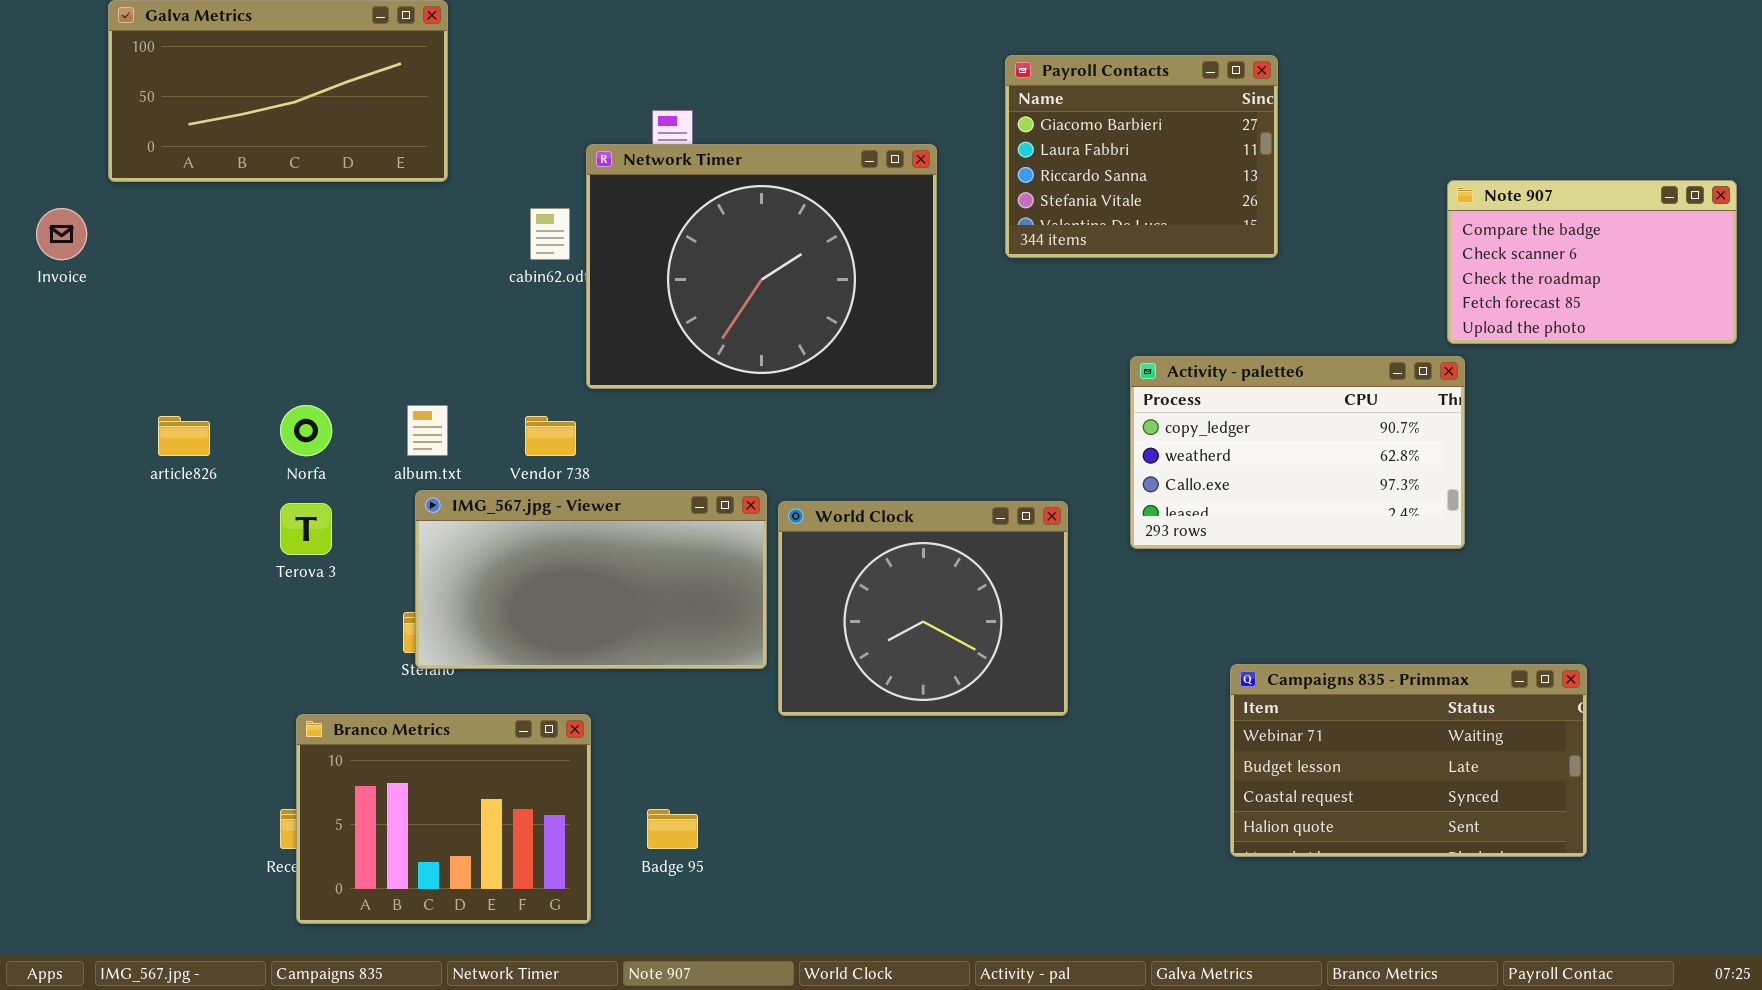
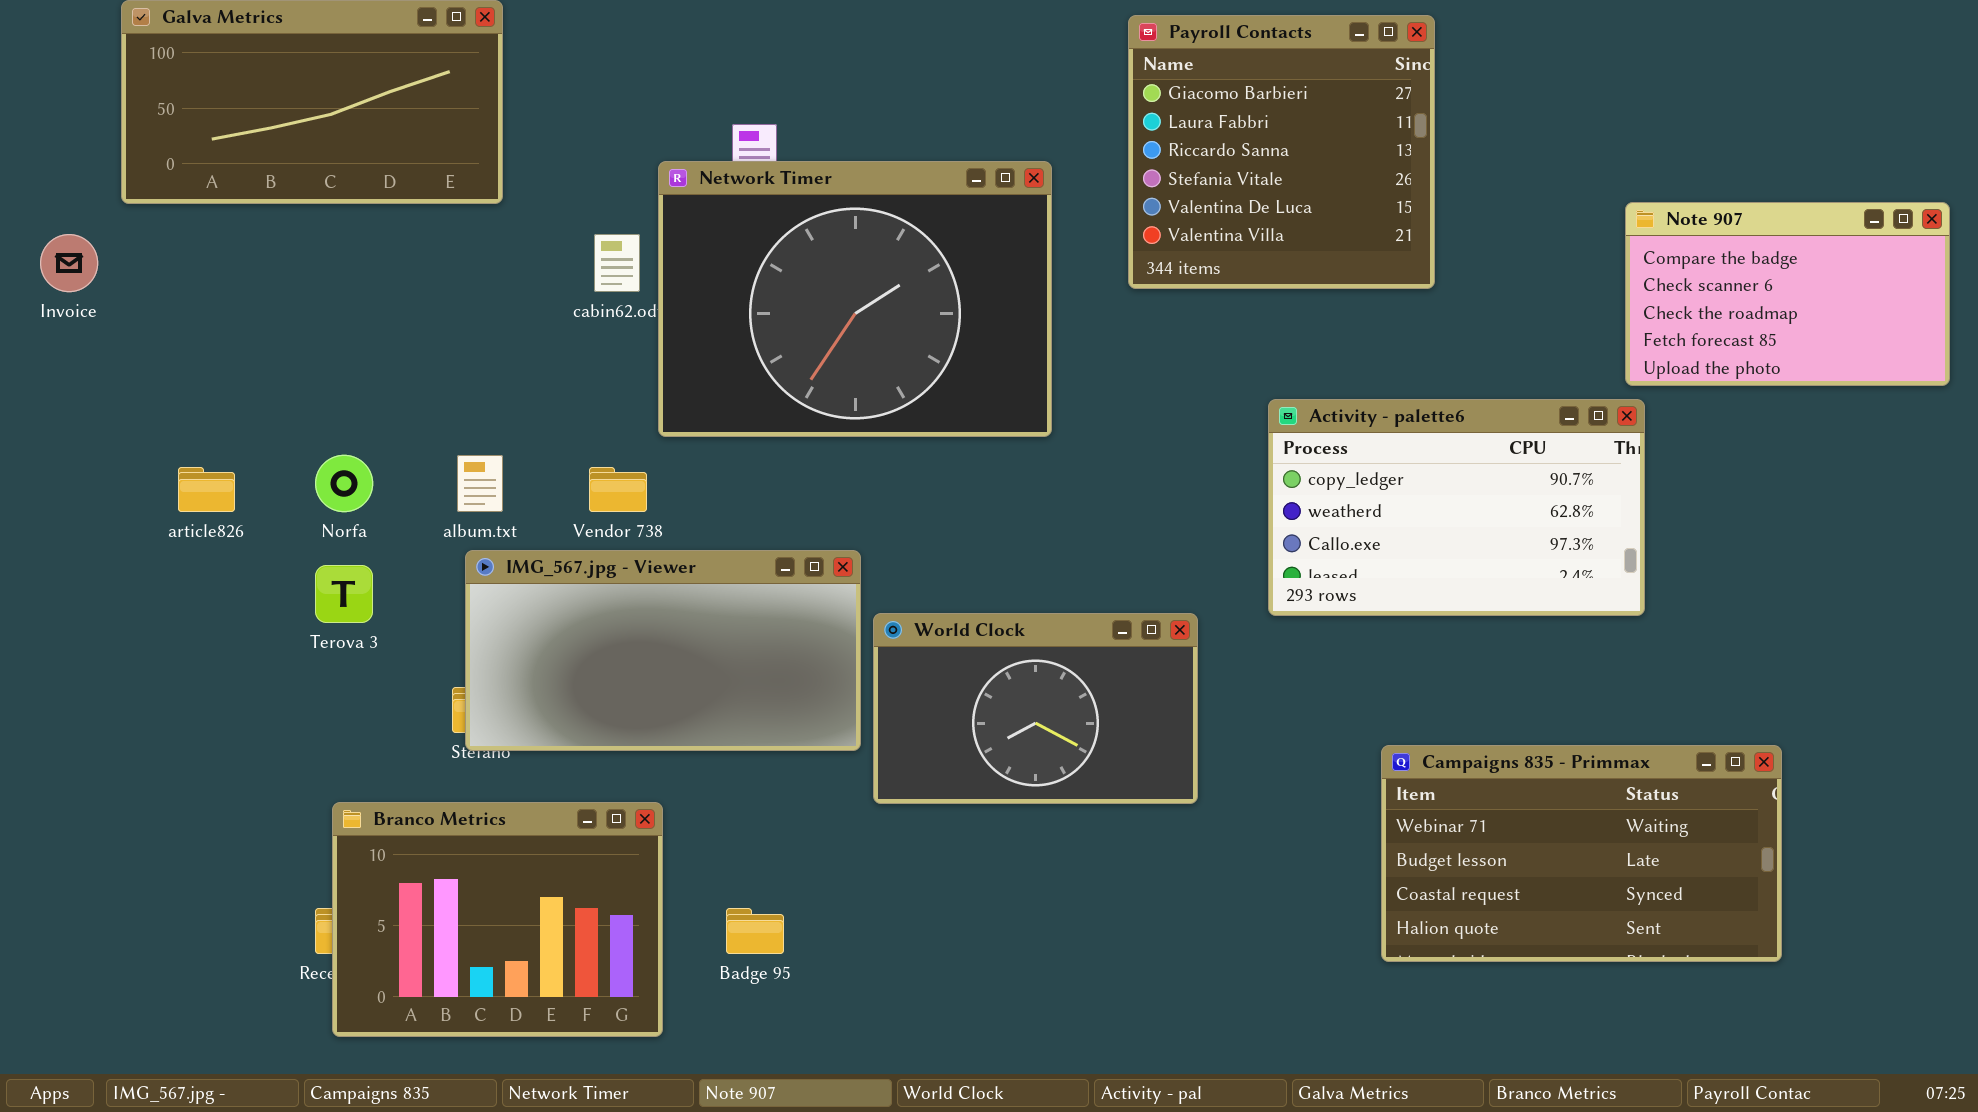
Payroll Contacts: [1005,55,1278,258] -> [1128,15,1435,289], resized
World Clock: [778,501,1068,716] -> [873,613,1198,804], resized

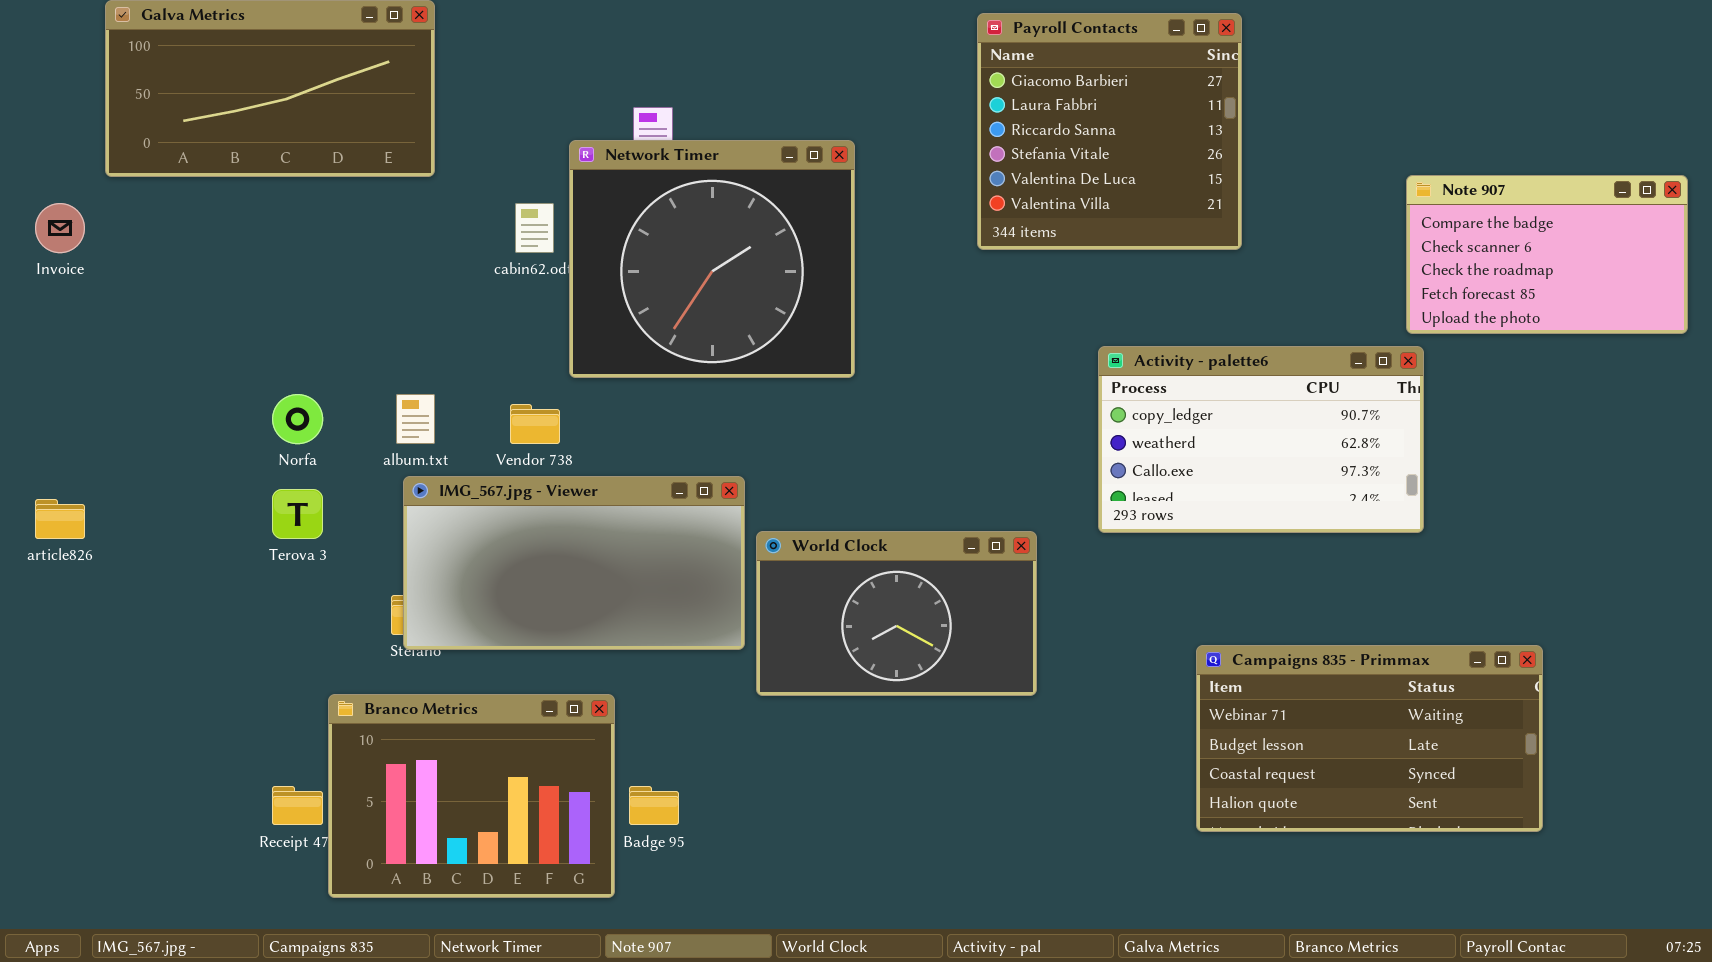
Network Timer: [658,161,1052,437] -> [569,140,855,378], resized
article826: [178,467,235,512] -> [35,499,85,539], moved
Branco Metrics: [332,802,663,1037] -> [328,694,615,898], moved

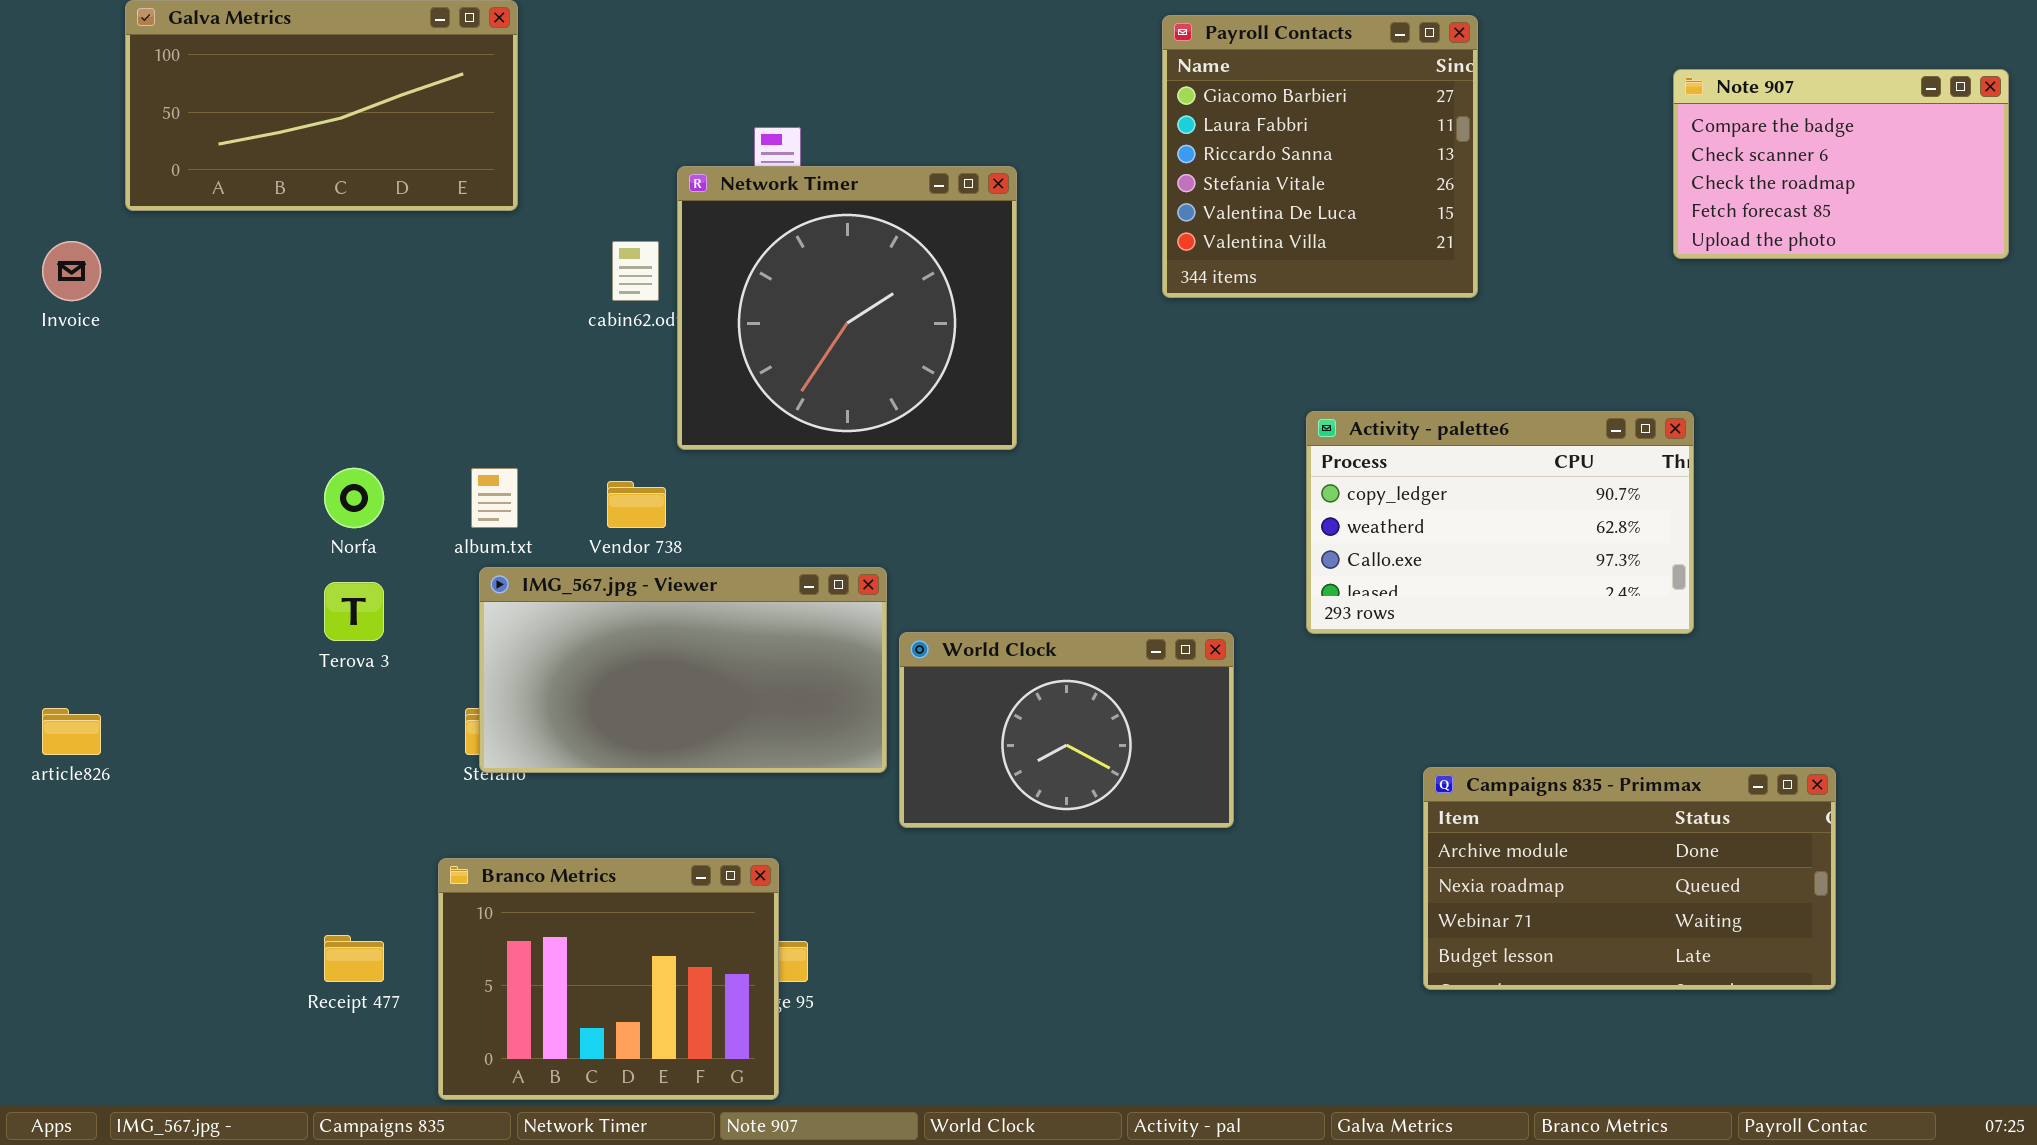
Note 907: [1406,175,1688,334] -> [1673,69,2009,259], moved
article826: [35,499,85,539] -> [42,708,101,755], moved
Campaigns 835 - Primmax: [1196,645,1543,832] -> [1423,767,1836,990], scrolled up 2 rows
Branco Metrics: [328,694,615,898] -> [438,858,779,1100], moved

